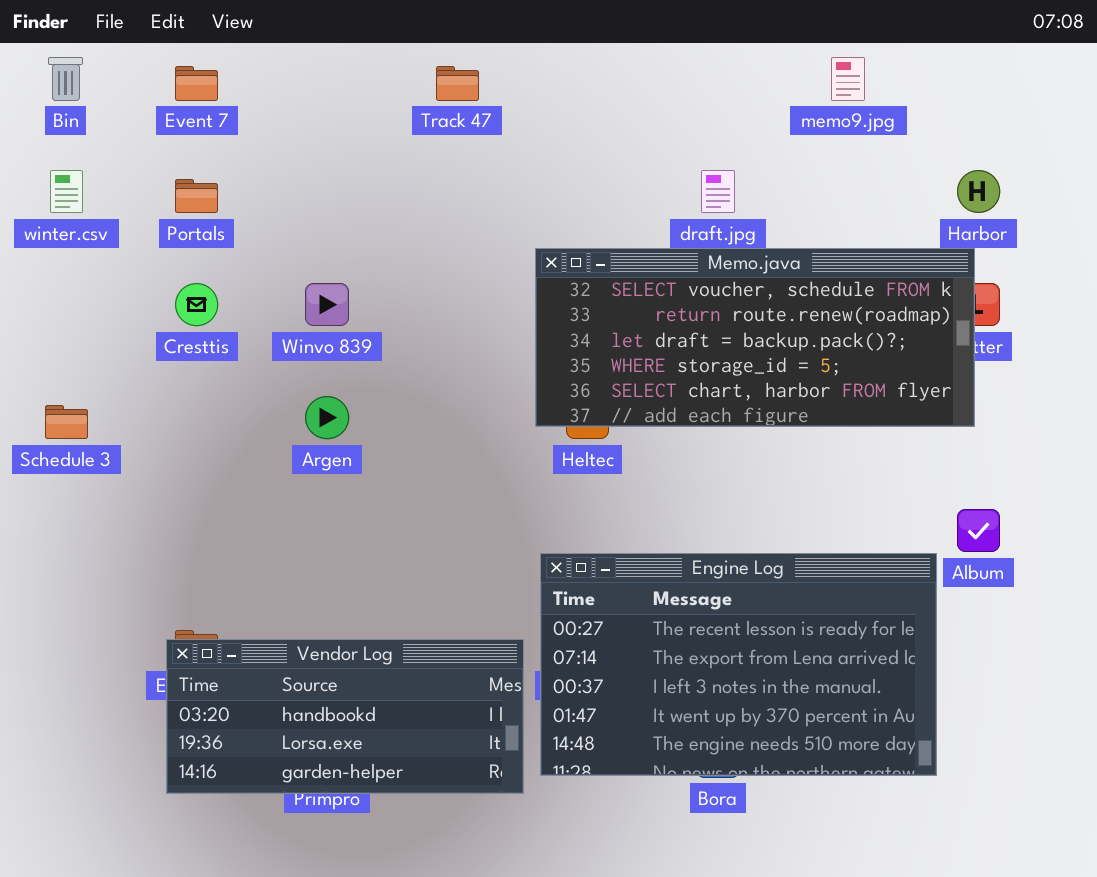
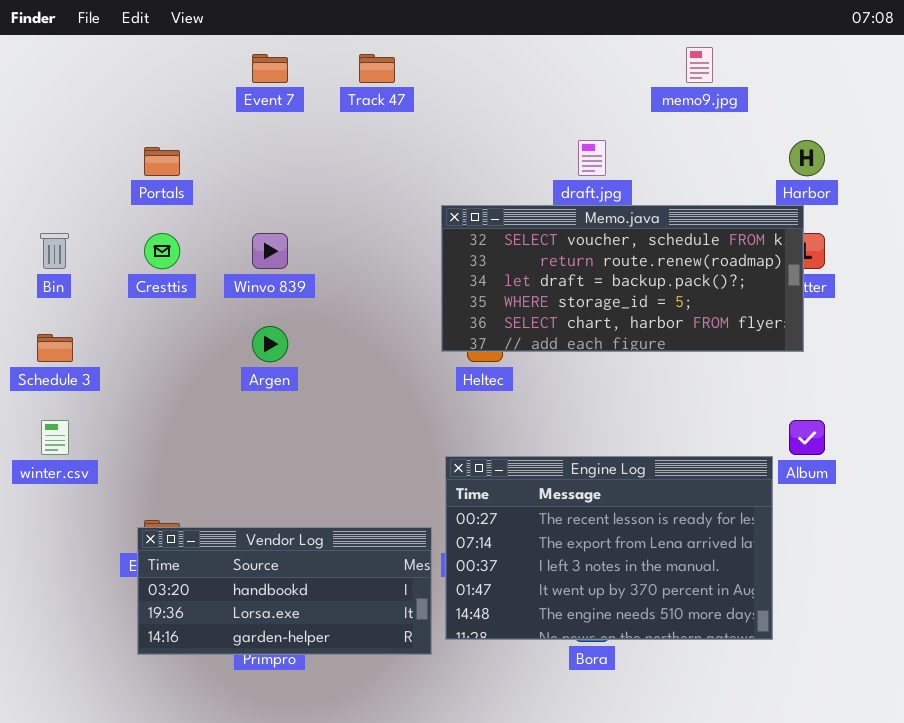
Bin: [48,57,83,101] -> [40,233,69,269], moved
Event 7: [175,66,218,101] -> [252,54,288,83], moved
winter.csv: [50,170,83,213] -> [41,420,69,455], moved

